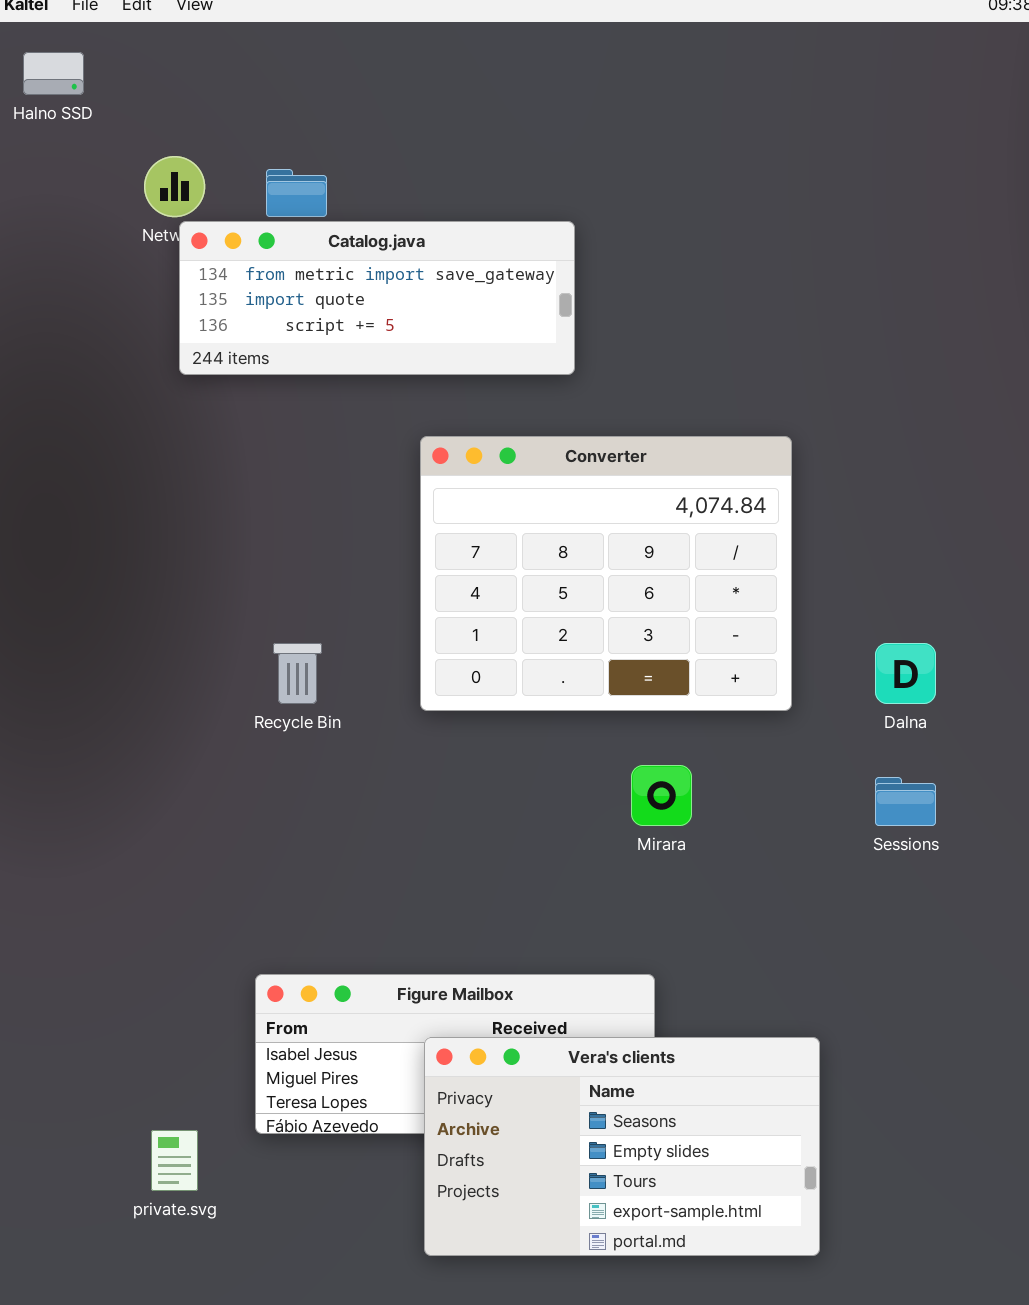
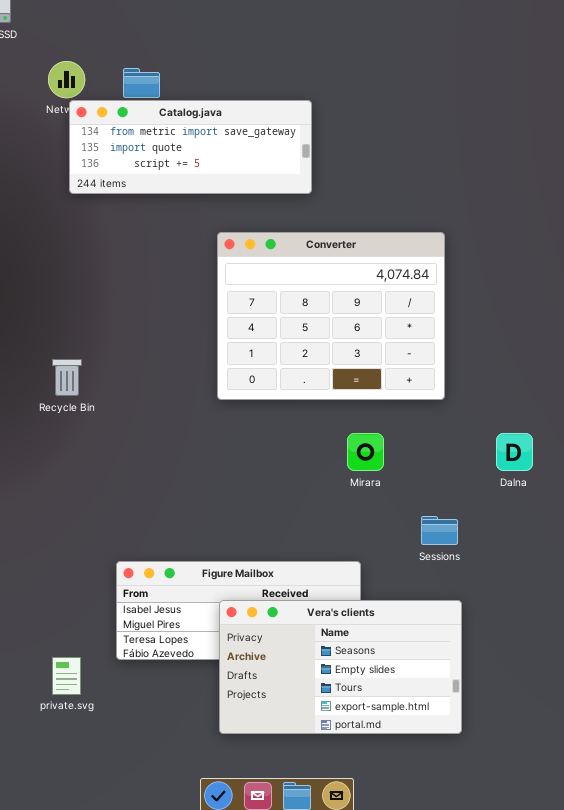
Recycle Bin: [273,643,322,704] -> [52,359,82,396], moved
Dalna: [875,643,936,704] -> [496,433,533,471], moved
Sessions: [875,777,936,826] -> [421,516,458,545], moved

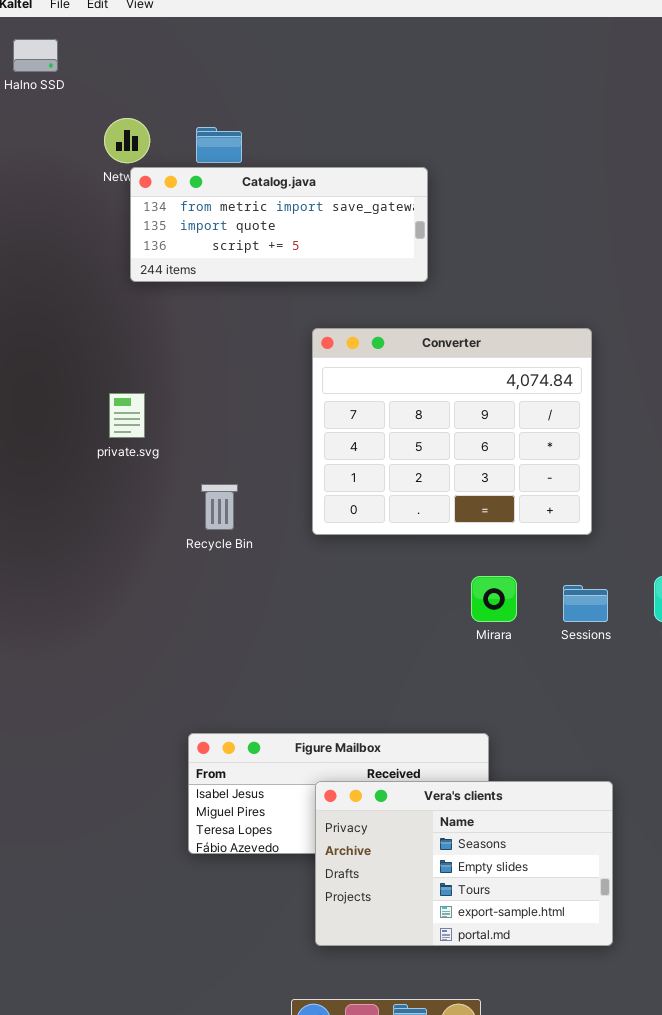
Recycle Bin: [52,359,82,396] -> [201,484,238,530], moved
Sessions: [421,516,458,545] -> [563,585,608,622], moved
private.svg: [52,657,81,695] -> [109,393,145,438], moved

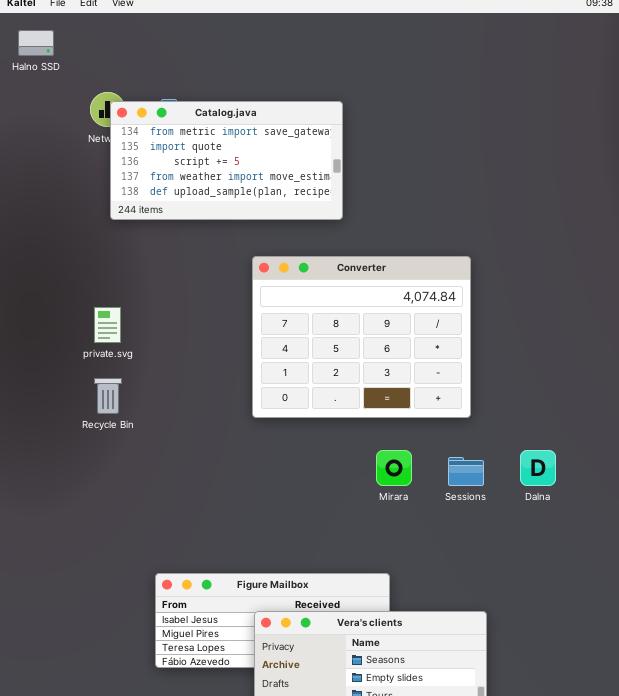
Catalog.java: [130,167,428,282] -> [110,101,343,220], resized
Recycle Bin: [201,484,238,530] -> [94,378,122,414], moved

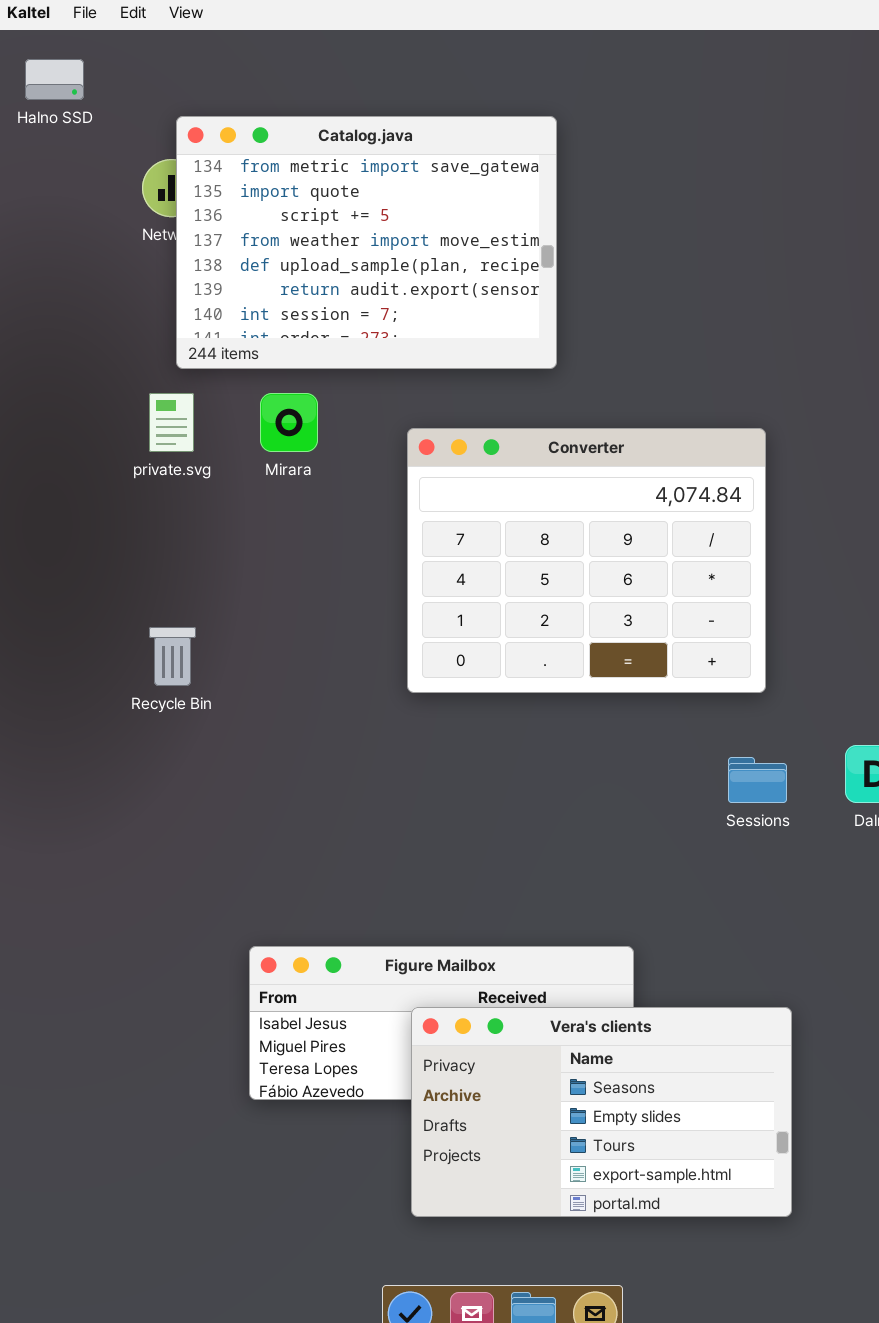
Catalog.java: [110,101,343,220] -> [176,116,557,369], resized
private.svg: [94,307,121,343] -> [149,393,194,452], moved
Mirara: [376,450,412,486] -> [260,393,318,452], moved

